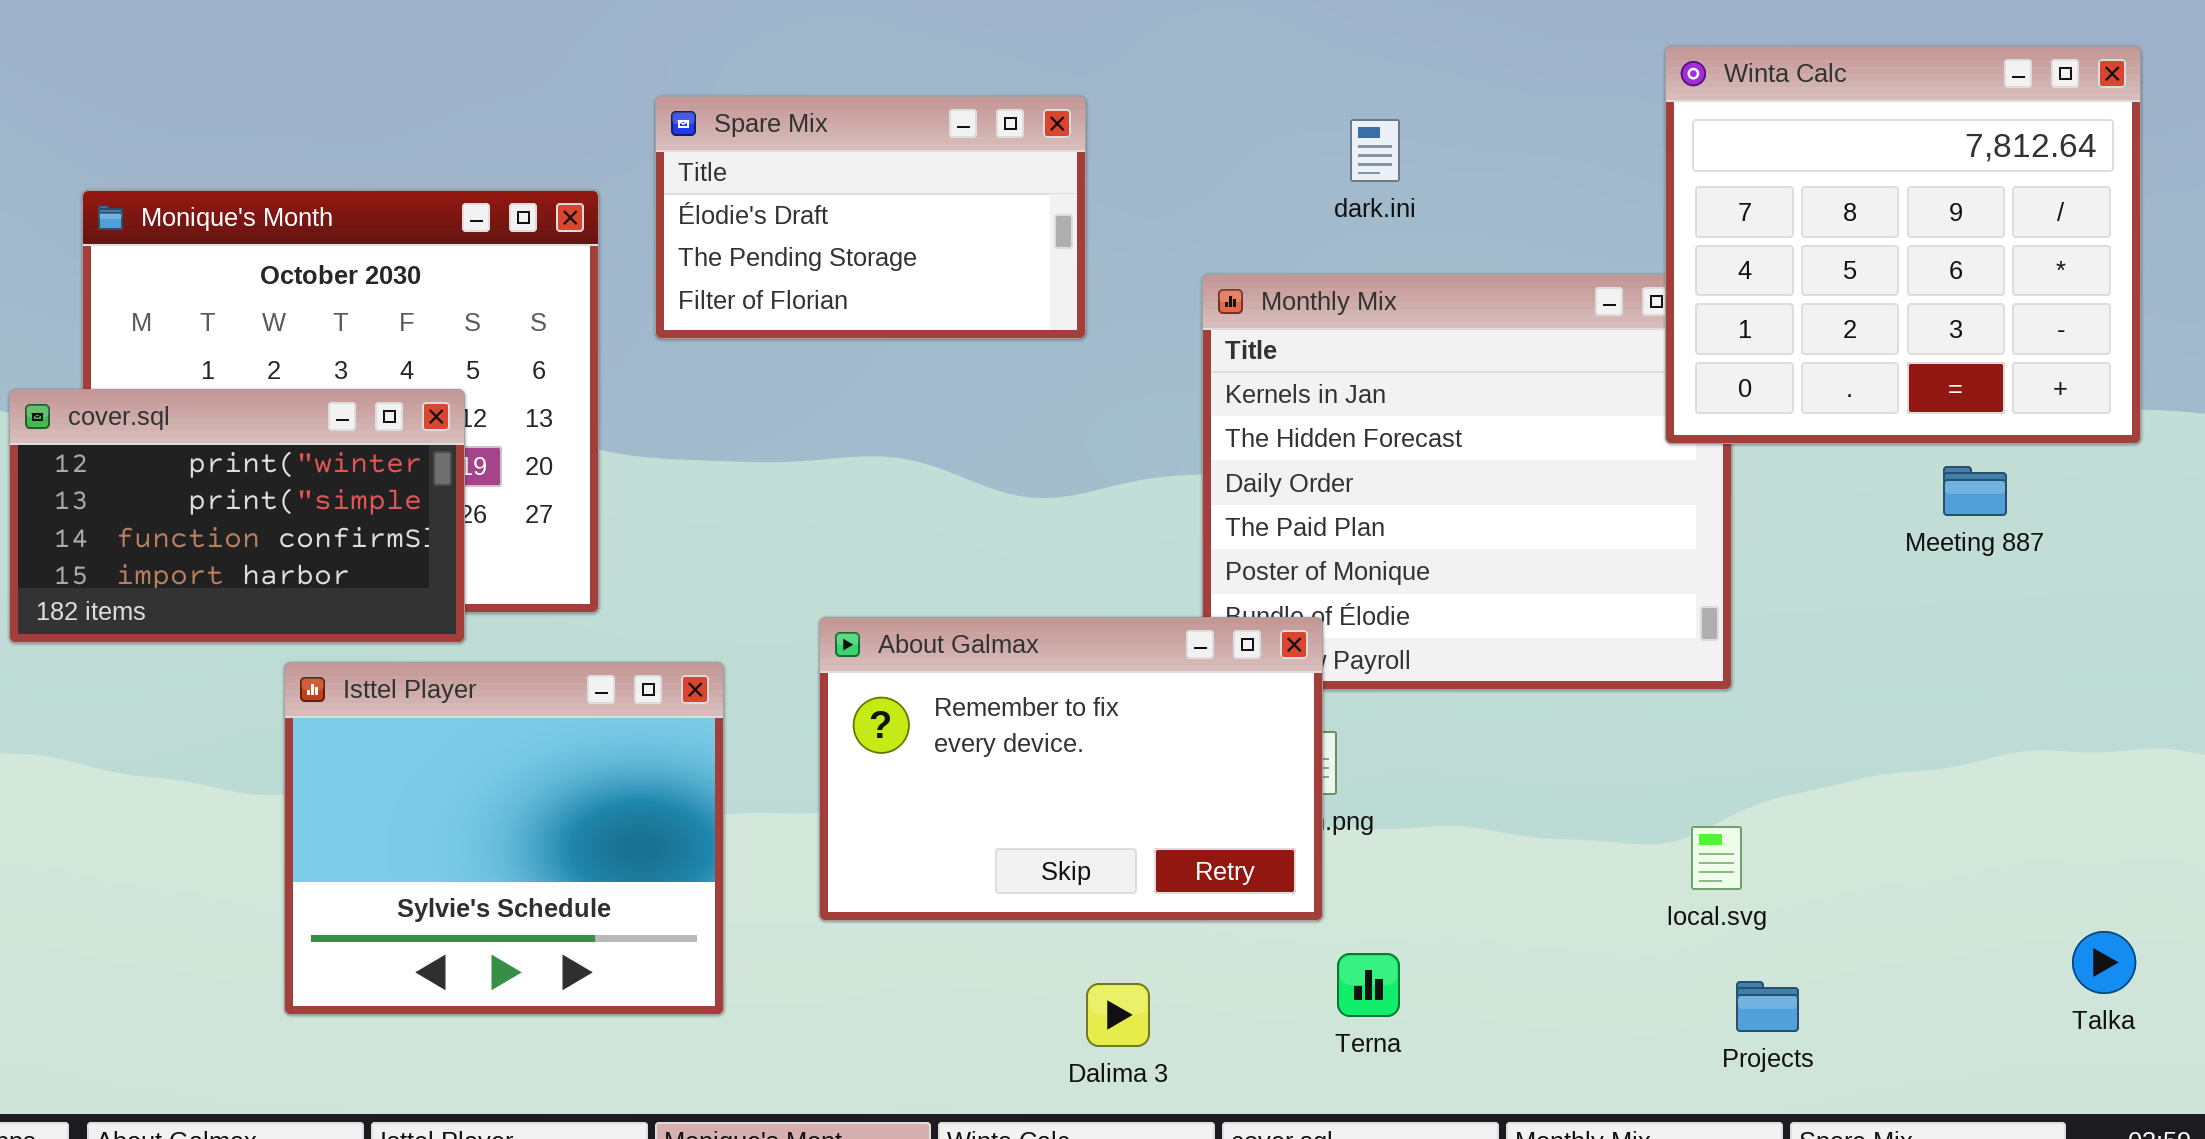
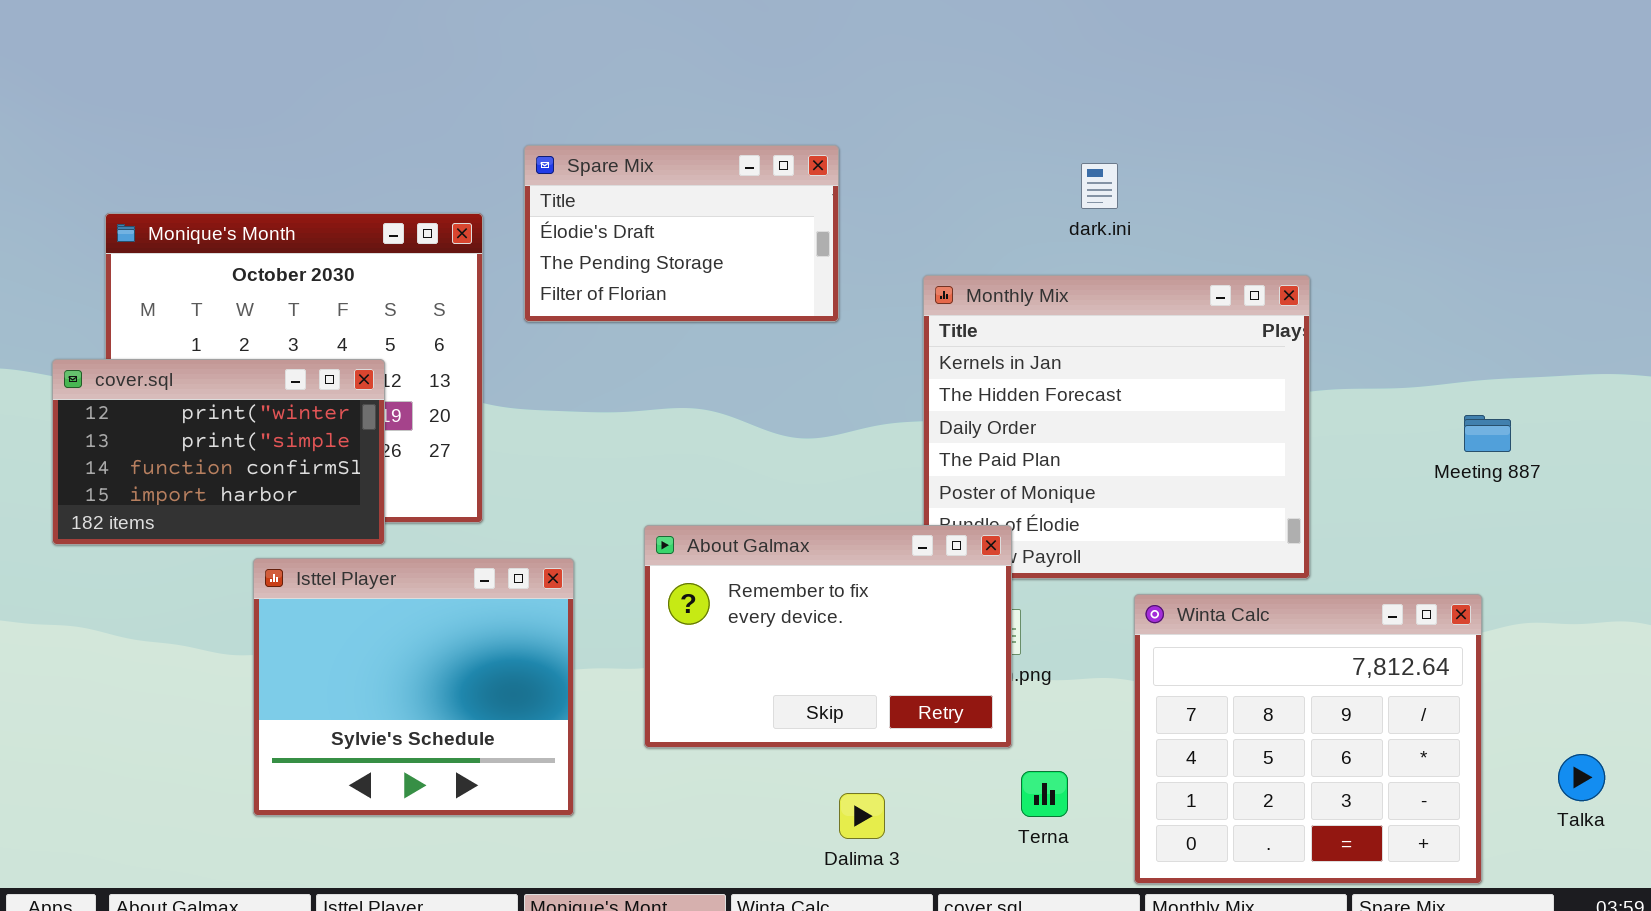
Winta Calc: [1665,46,2141,444] -> [1134,594,1482,884], moved
dark.ini: [1350,119,1400,182] -> [1081,163,1118,209], moved

